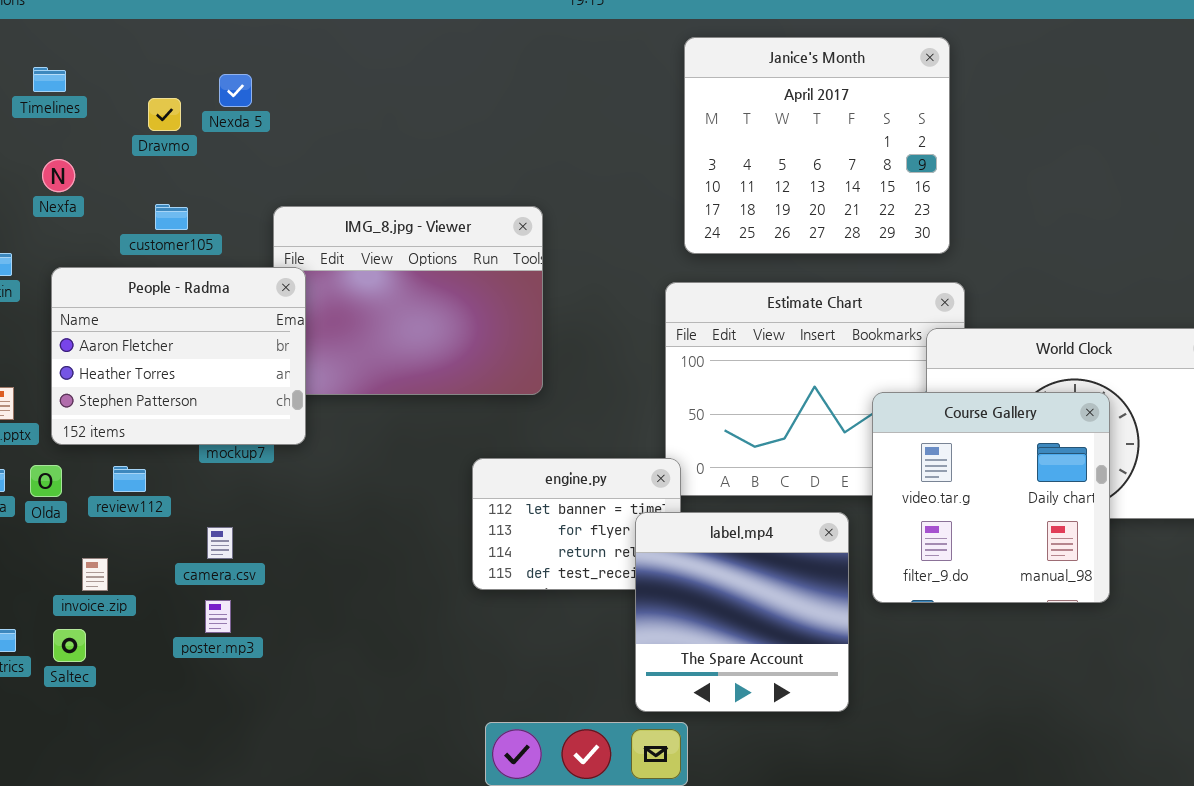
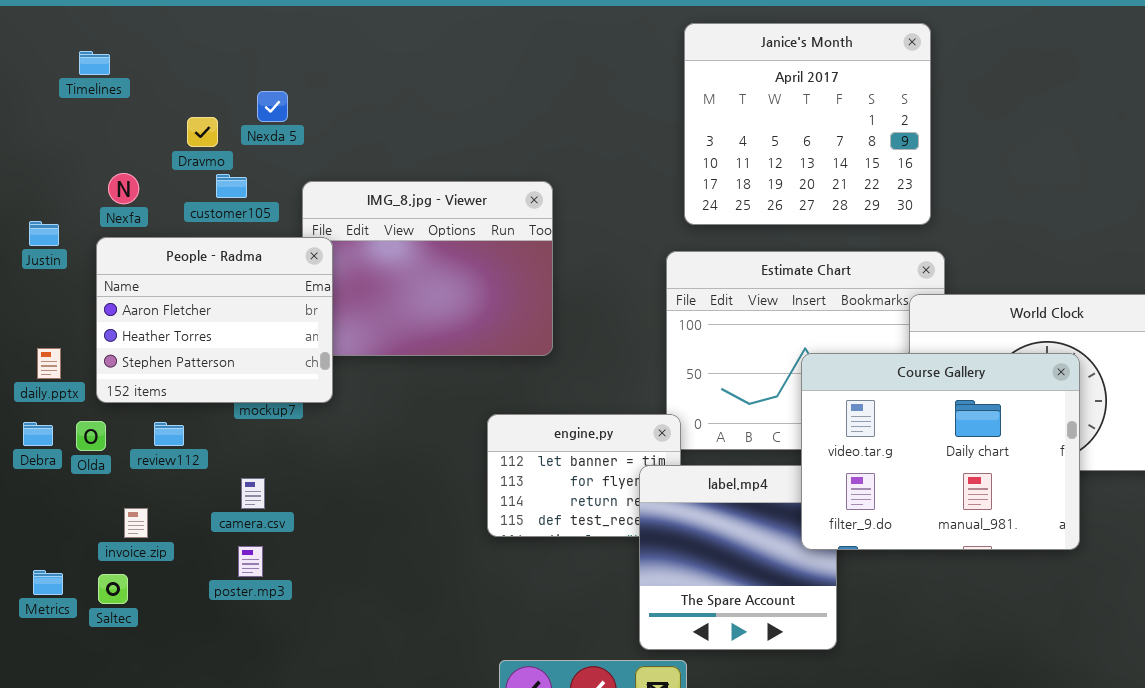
Nexda 5: [219,74,252,107] -> [257,91,288,122], moved
Dravmo: [148,98,181,131] -> [187,117,218,147], moved
Nexfa: [42,159,75,192] -> [108,173,139,204], moved
customer105: [155,204,188,230] -> [216,174,247,198], moved
Course Gallery: [872,392,1110,603] -> [801,353,1080,550], resized

